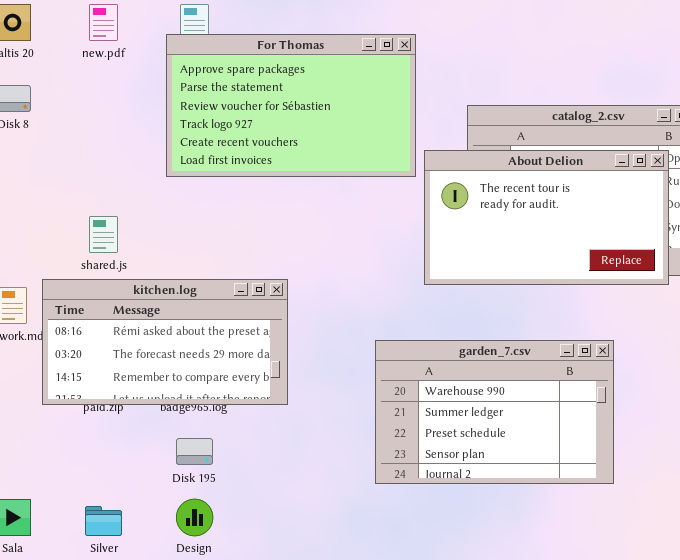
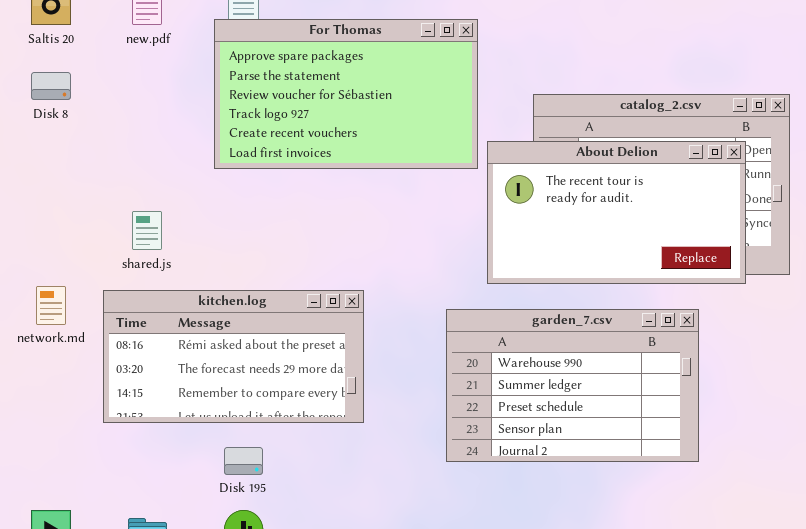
kitchen.log: [42,279,288,405] -> [103,290,364,423], moved
garden_7.csv: [375,340,614,484] -> [446,309,699,462], moved

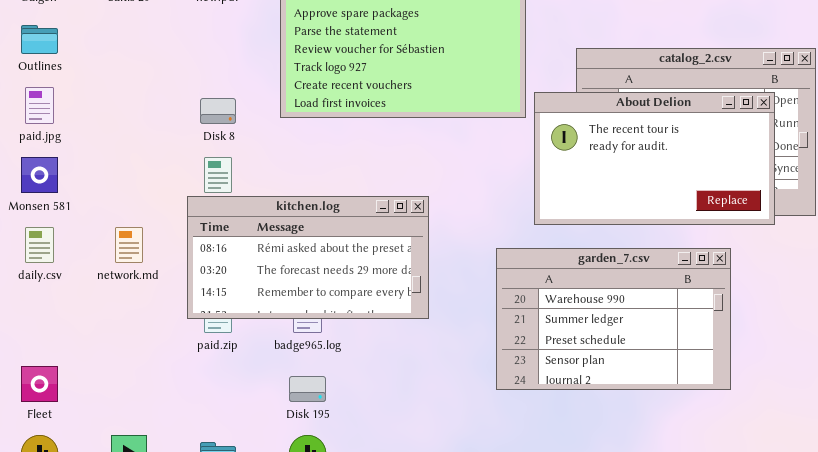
Disk 8: [31,72,71,100] -> [200,98,236,124], moved
kitchen.log: [103,290,364,423] -> [187,196,429,319], moved

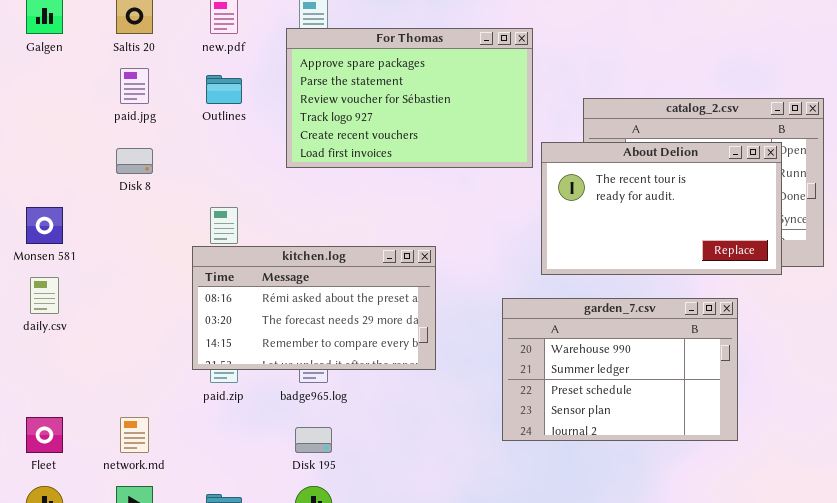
Outlines: [21,25,58,54] -> [206,75,242,104], moved
paid.jpg: [25,87,54,124] -> [120,68,149,104], moved
Disk 8: [200,98,236,124] -> [116,148,153,174], moved
network.md: [115,227,143,263] -> [120,417,149,453], moved

